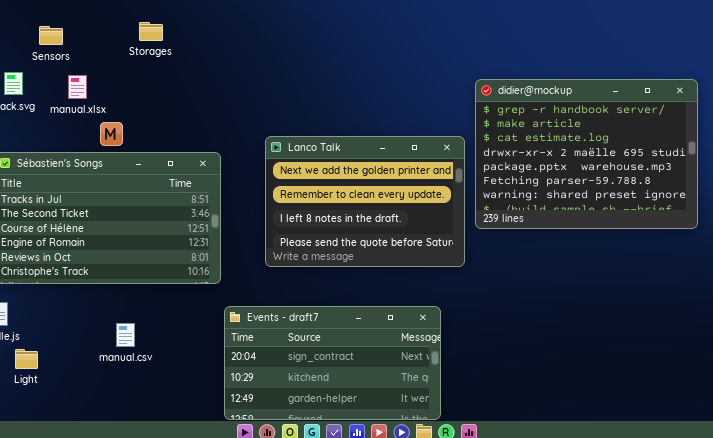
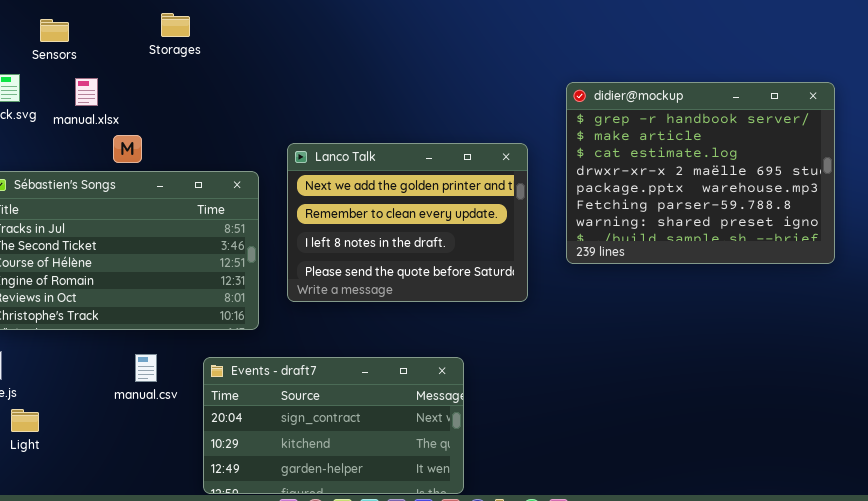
Lanco Talk: [265,136,465,267] -> [287,143,528,302], moved
Events - draft7: [224,306,441,420] -> [203,357,464,494], moved
manual.csv: [116,323,135,347] -> [135,354,157,382], moved

